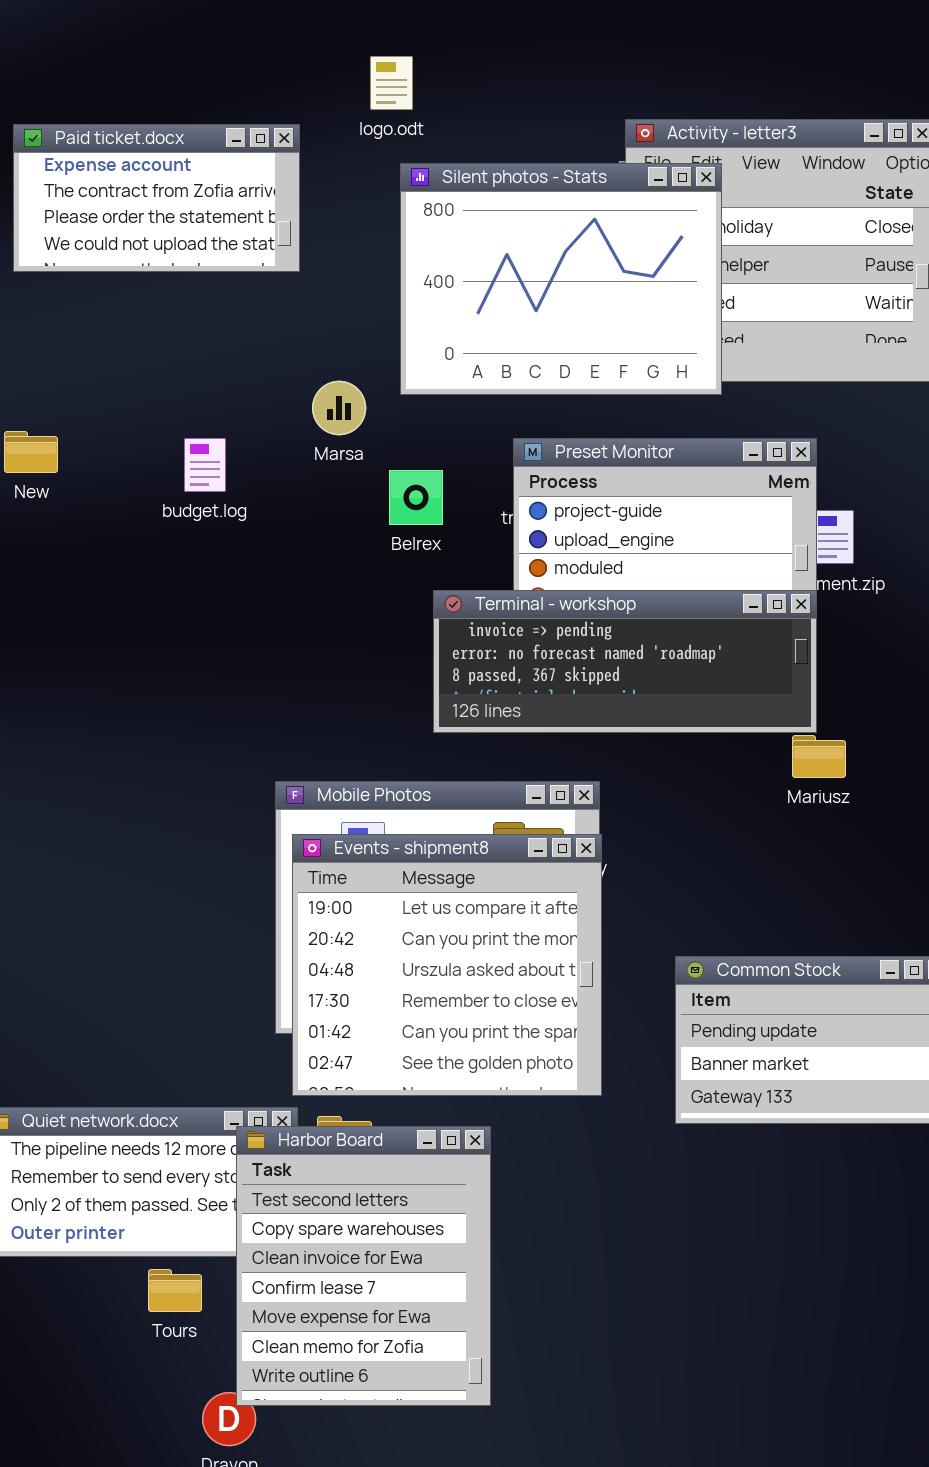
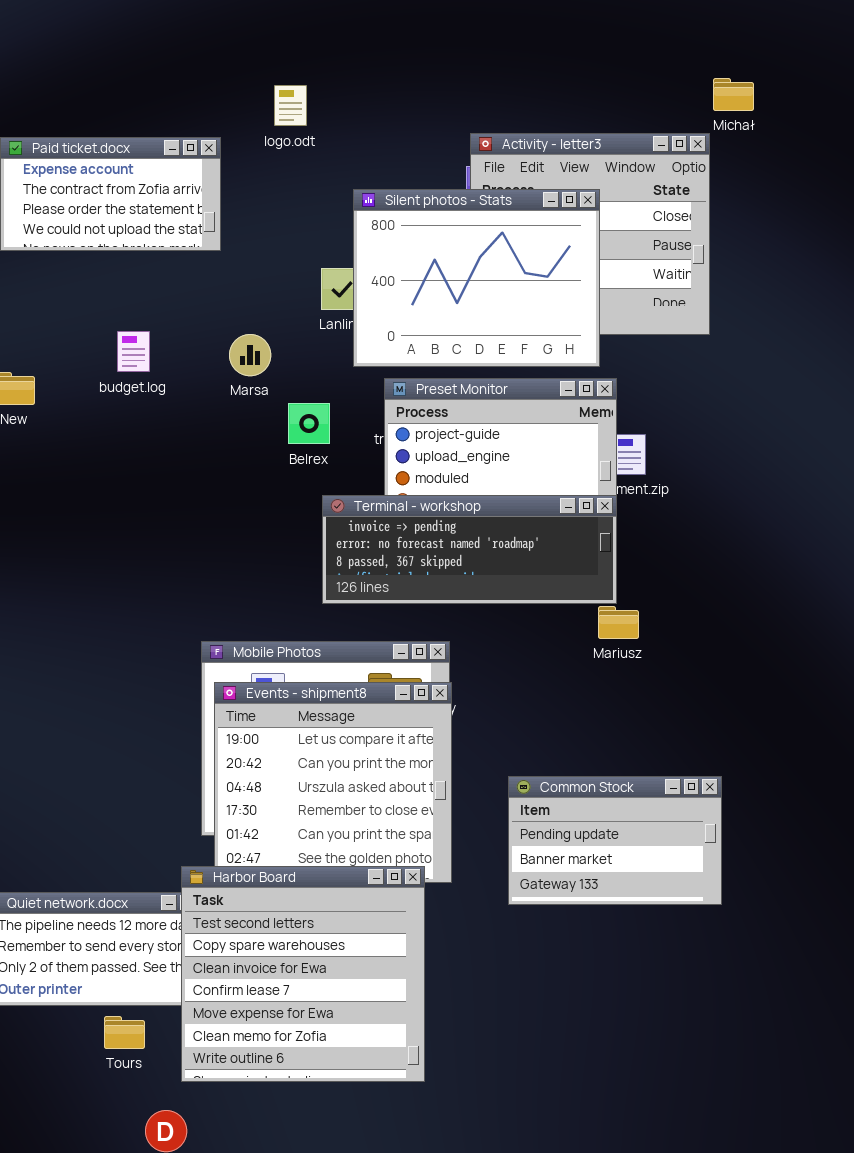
Silent photos - Stats: [400,163,722,395] -> [353,189,600,367], moved
budget.log: [184,438,226,492] -> [117,331,150,372], moved
Harbor Board: [236,1126,491,1406] -> [181,866,425,1082], moved, resized

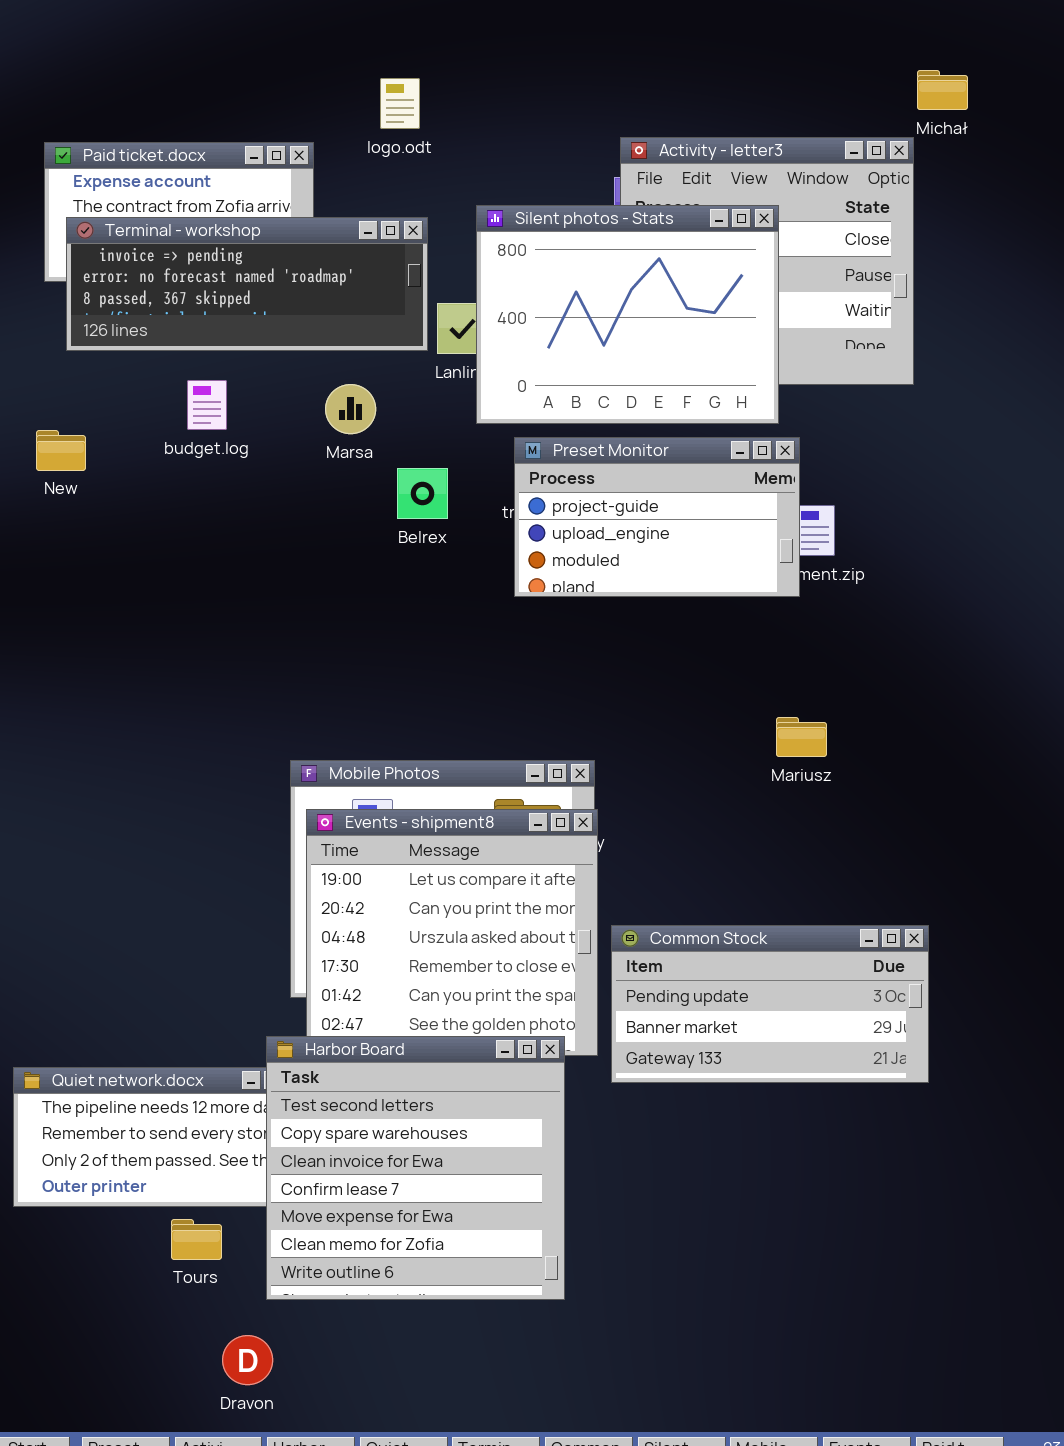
Terminal - workshop: [322,495,617,604] -> [66,217,428,351], moved
Common Stock: [508,776,722,905] -> [611,925,929,1083], resized

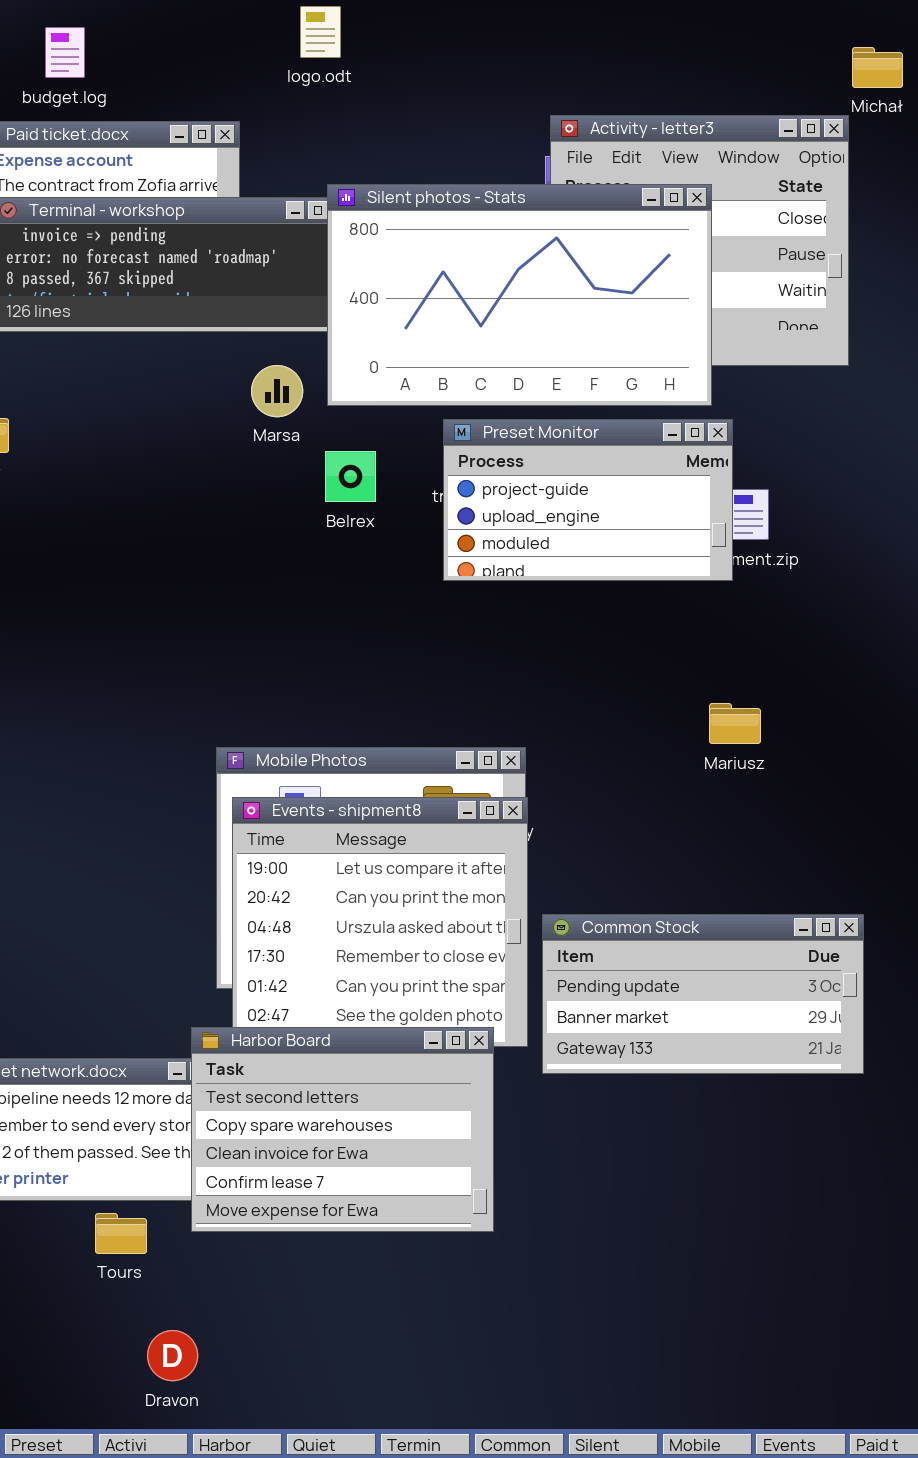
logo.odt: [380,78,420,129] -> [300,6,341,58], moved
Silent photos - Stats: [476,205,779,424] -> [327,184,712,406], resized
budget.log: [187,380,227,430] -> [45,27,85,78], moved
Harbor Board: [266,1036,565,1300] -> [191,1027,494,1232], resized

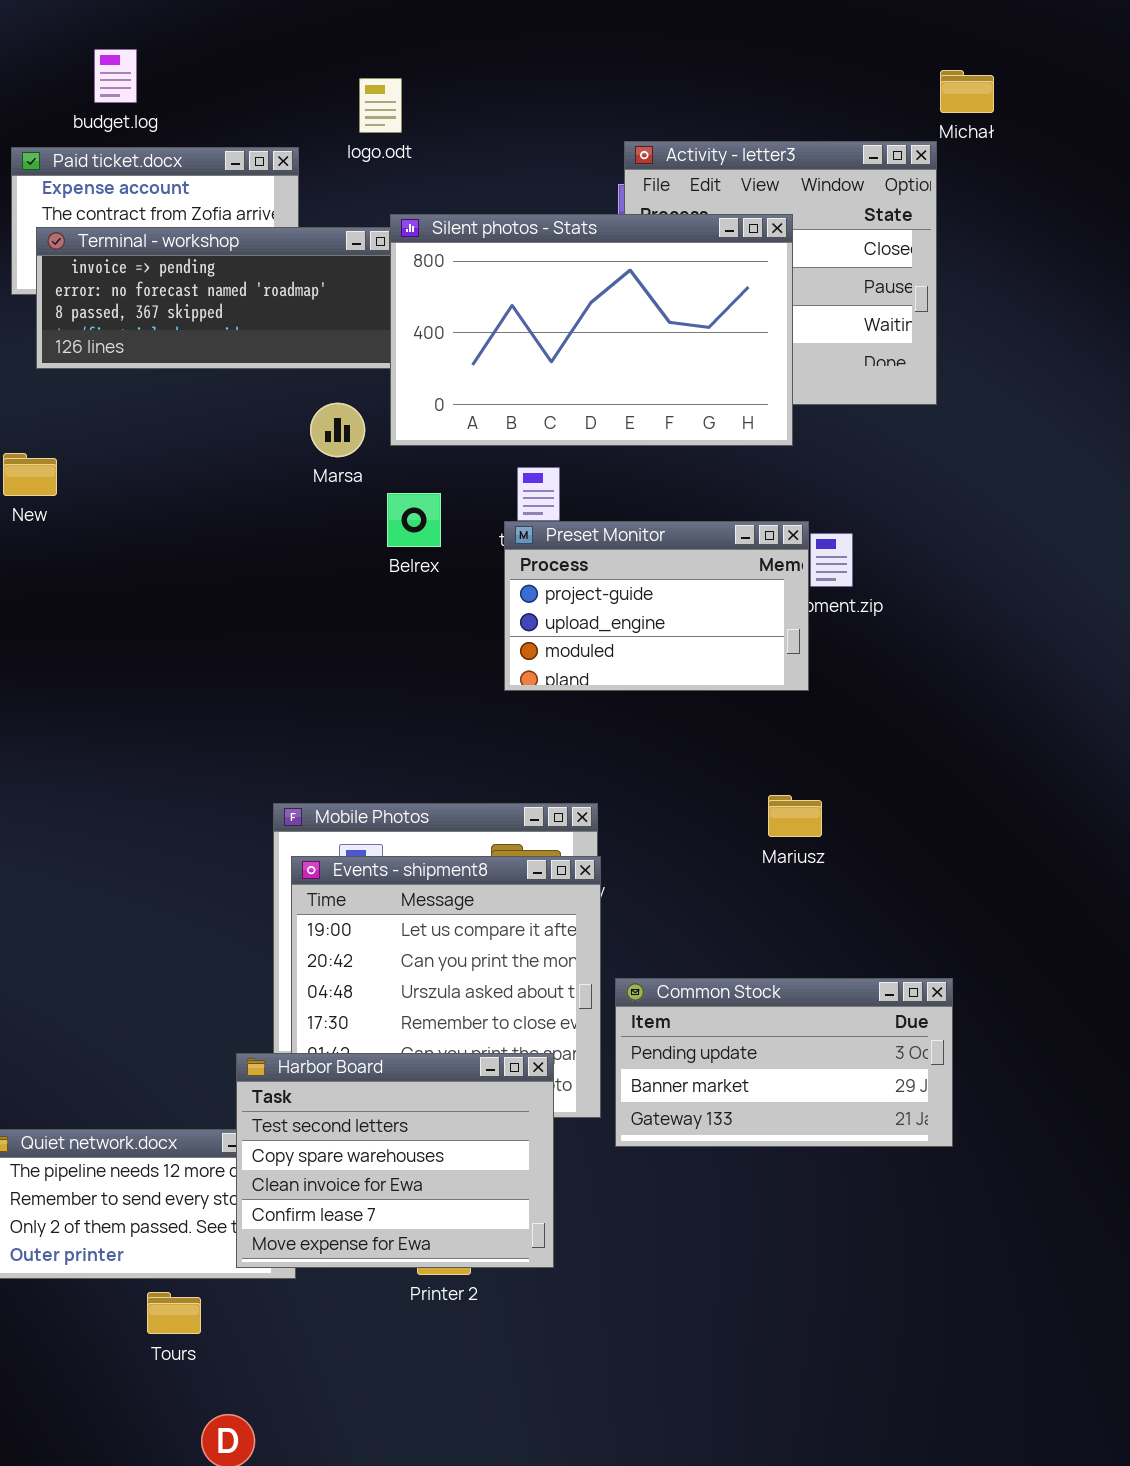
logo.odt: [300,6,341,58] -> [359,78,402,133], moved
Preset Monitor: [443,419,733,581] -> [504,521,809,691], moved
Mariusz: [709,703,761,744] -> [768,795,822,837], moved
Harbor Board: [191,1027,494,1232] -> [236,1053,554,1268], moved

